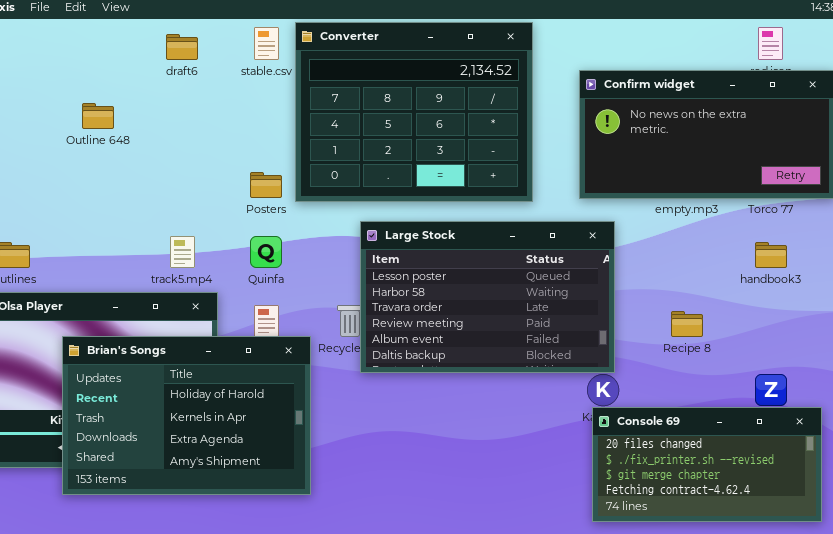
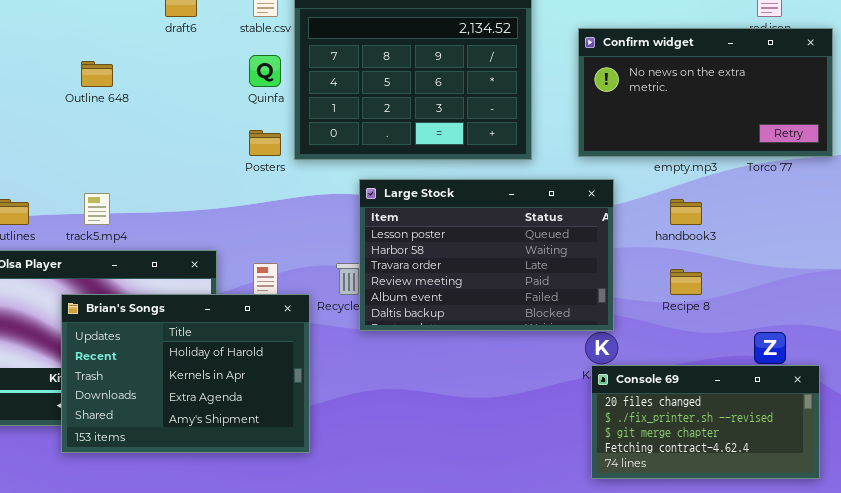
track5.mp4: [170,236,195,268] -> [84,193,110,225], moved
Quinfa: [250,236,282,268] -> [249,55,281,87], moved
handbook3: [755,242,787,268] -> [670,199,702,225], moved

